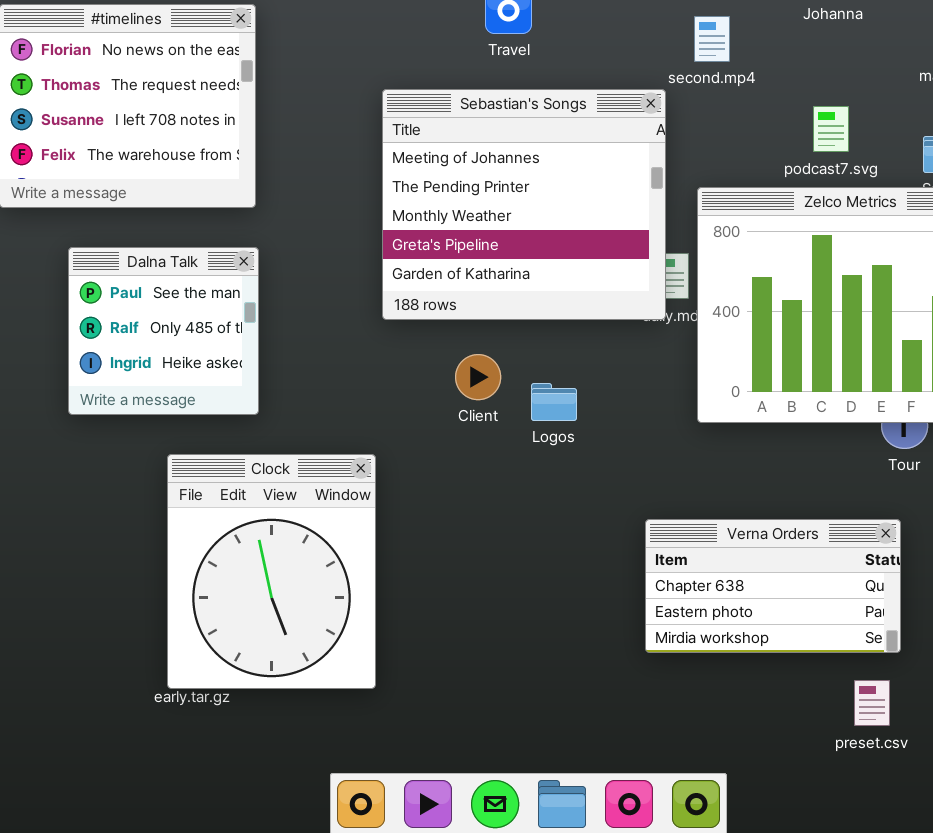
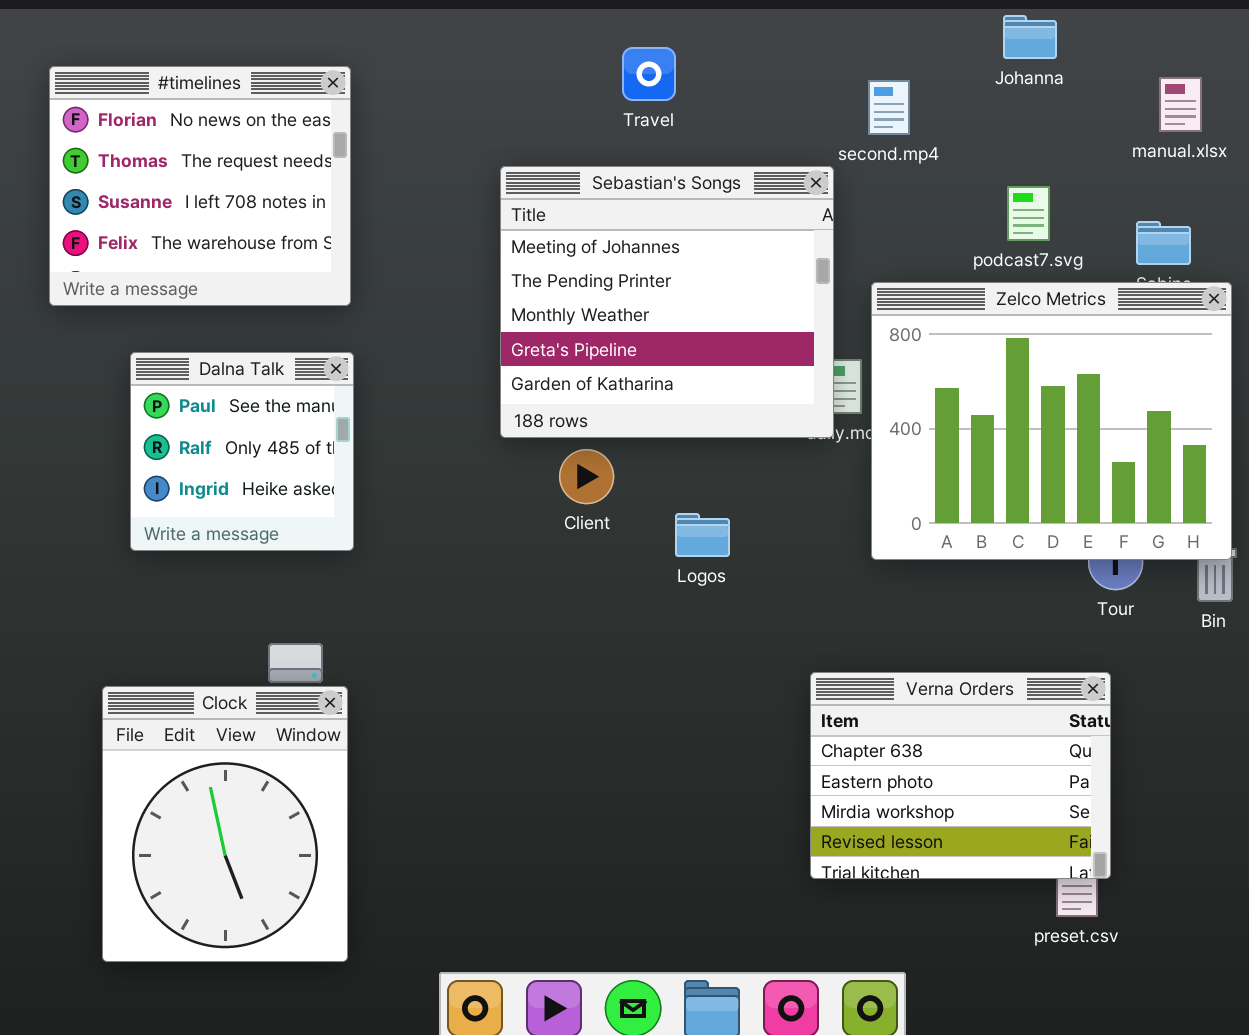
Client: [455,354,501,400] -> [559,449,614,504], moved
Clock: [167,454,376,689] -> [102,686,348,962], moved
Verna Orders: [645,519,901,653] -> [810,672,1111,879], resized

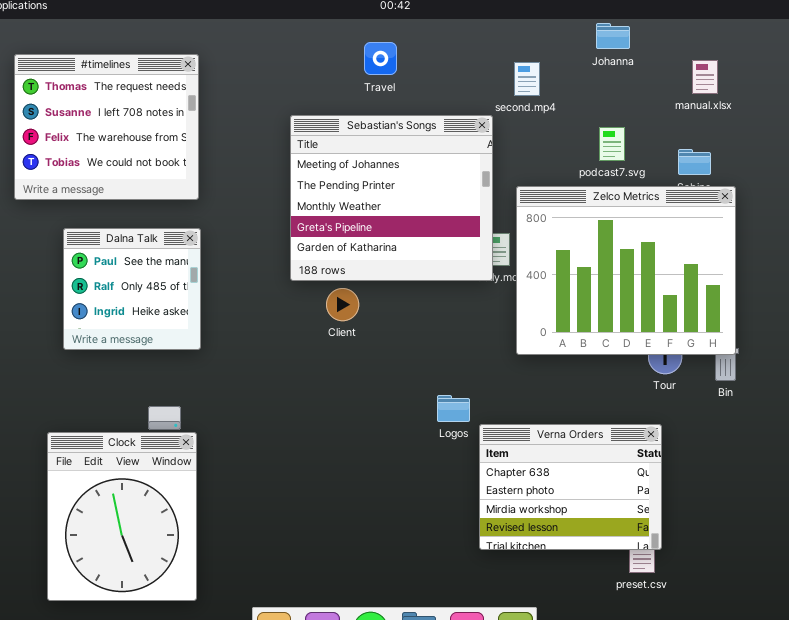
#timelines: [49,66,351,306] -> [14,54,199,200], scrolled down 1 row
Logos: [675,513,730,557] -> [437,395,470,422], moved

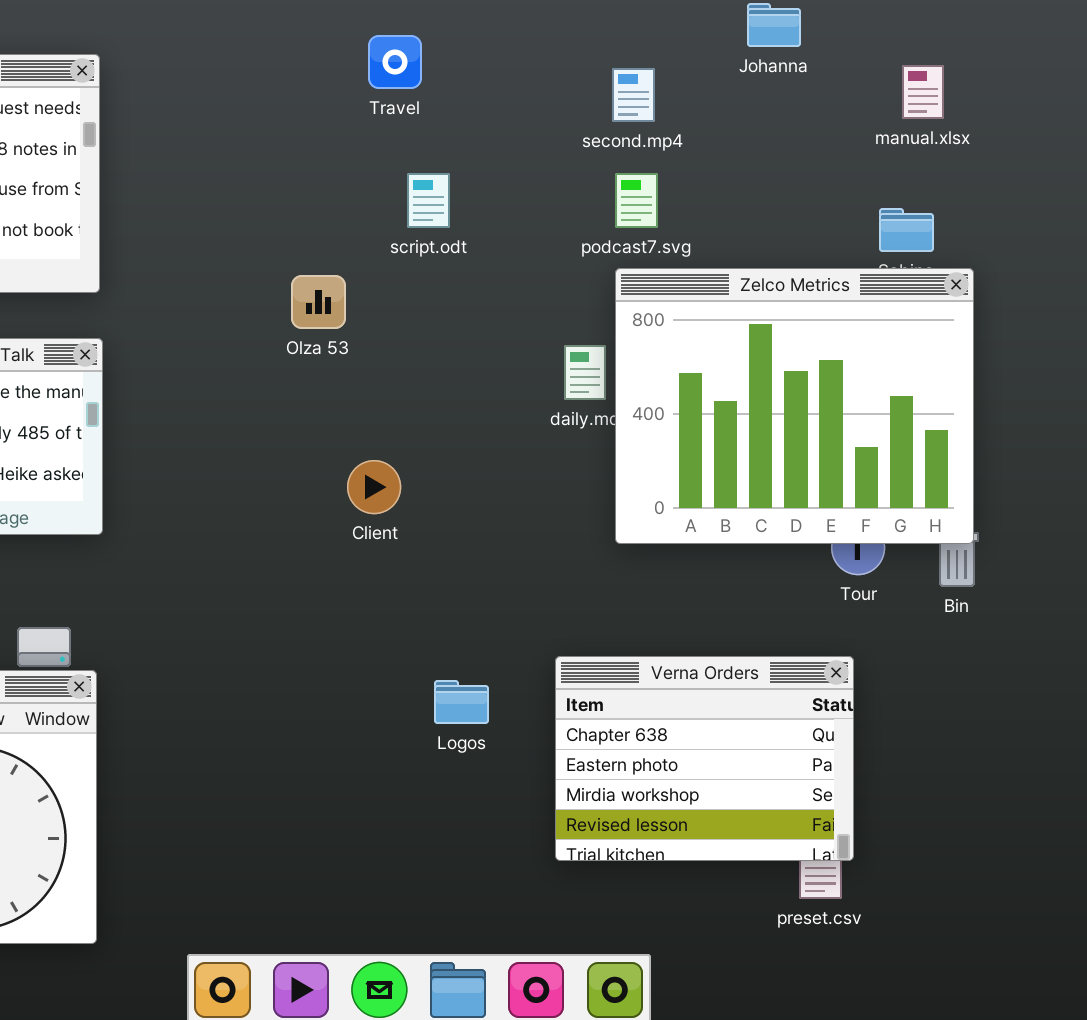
Sebastian's Songs: [290,115,493,281] -> none, closed
podcast7.svg: [599,127,625,161] -> [615,173,658,228], moved
Client: [326,288,359,321] -> [347,460,401,514], moved
Logos: [437,395,470,422] -> [434,680,489,724], moved

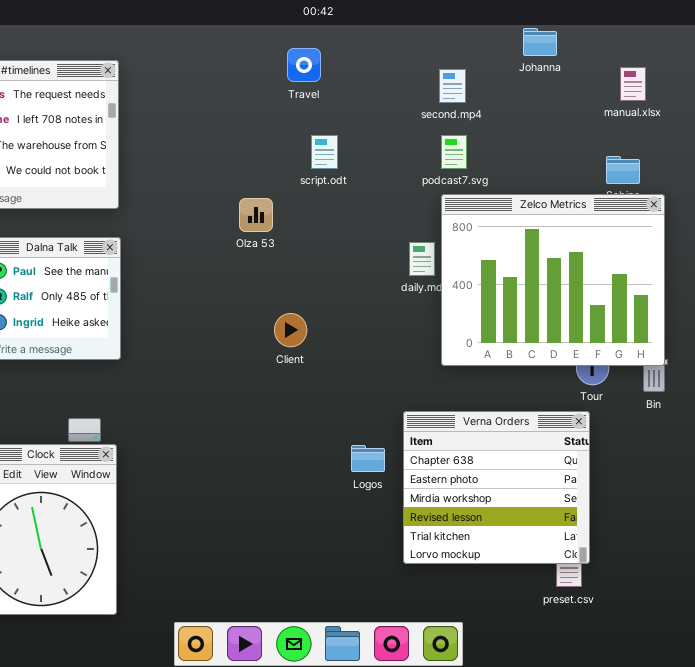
Verna Orders: [555,656,854,861] -> [403,411,590,564], resized
Logos: [434,680,489,724] -> [351,445,385,472], moved

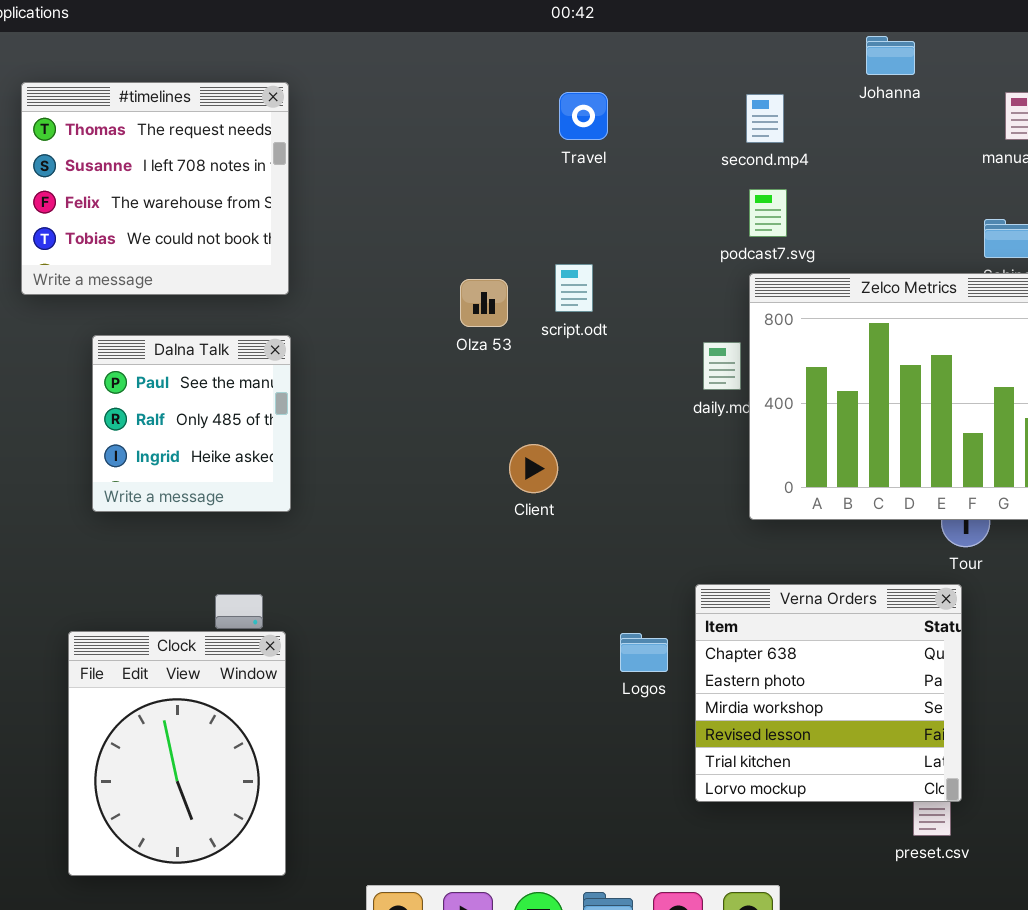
Travel: [287,48,321,82] -> [559,92,608,140], moved
script.odt: [311,135,338,169] -> [555,264,593,312], moved

